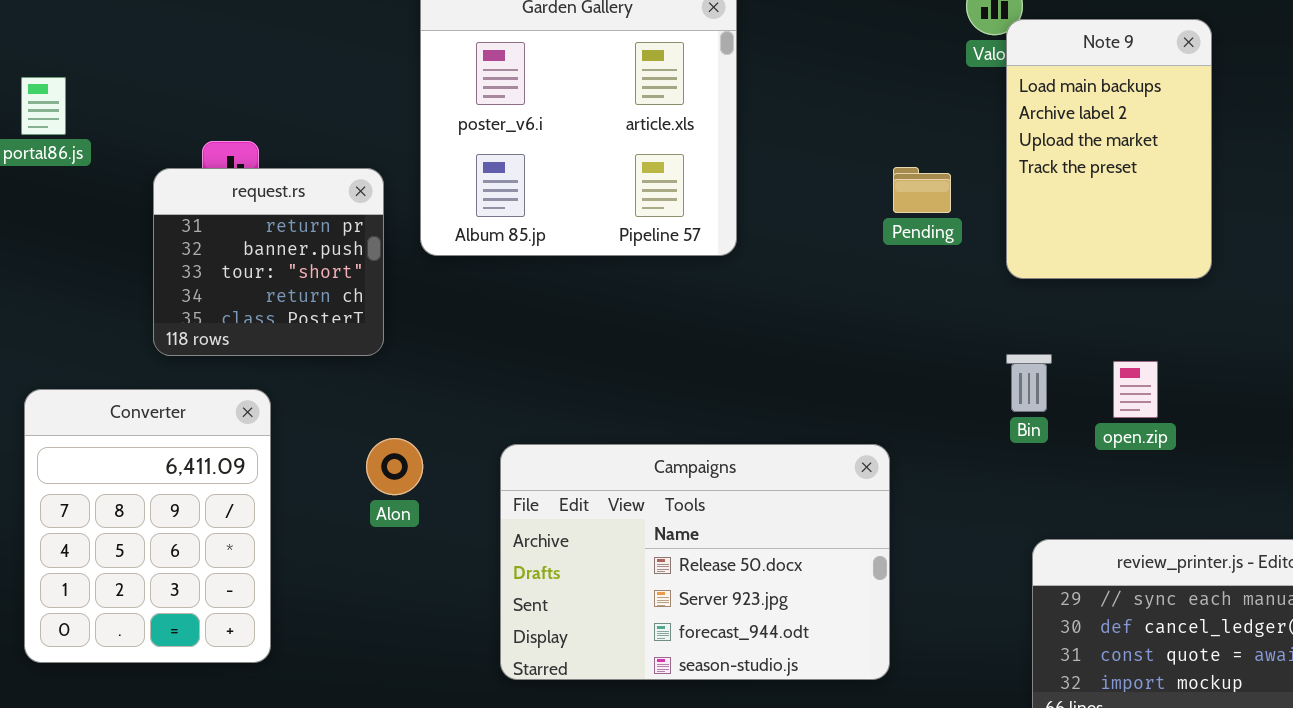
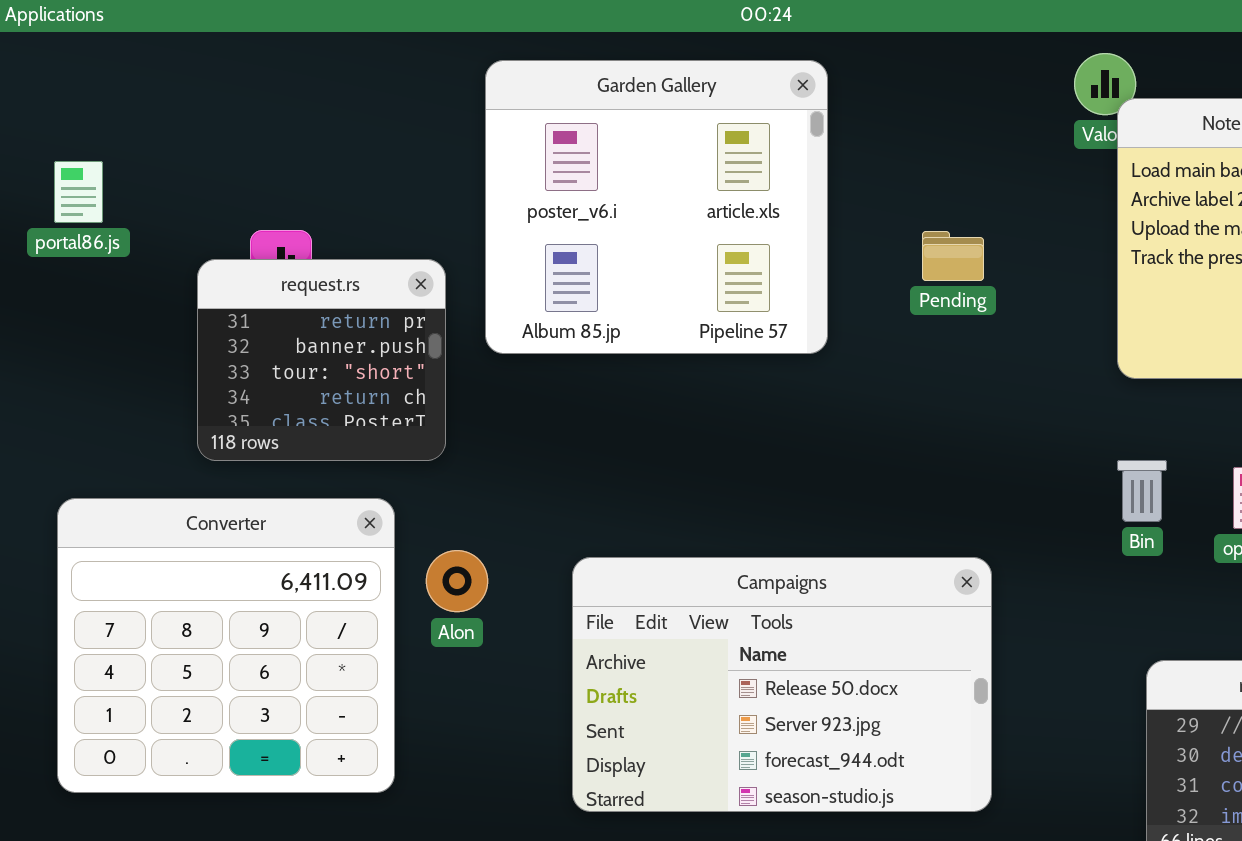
Pending: [893,167,951,213] -> [922,231,984,281], moved
Converter: [24,389,271,663] -> [57,498,395,793], resized

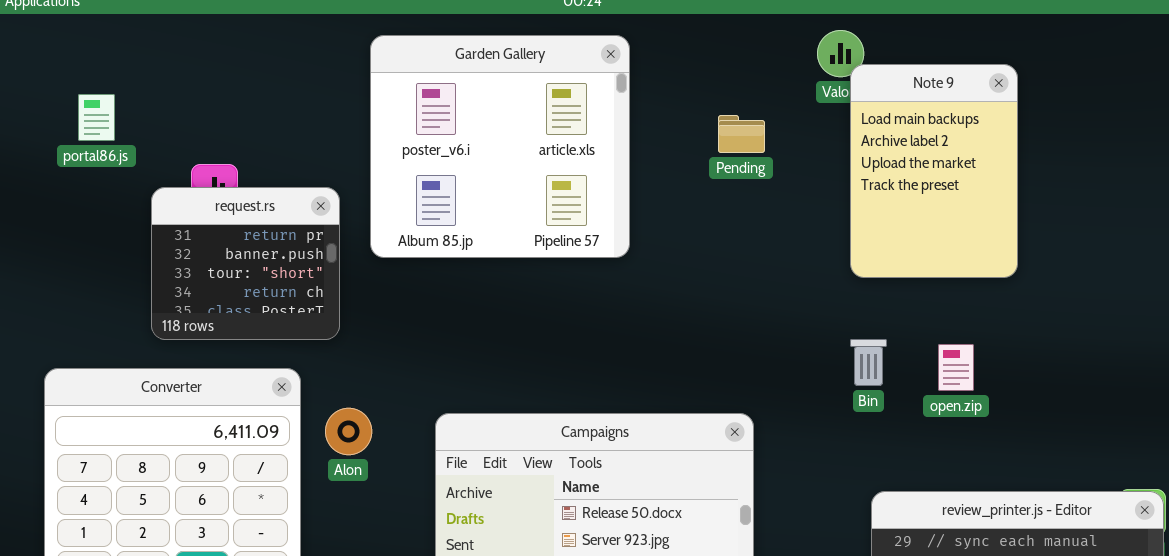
portal86.js: [54,161,103,223] -> [78,94,115,141], moved
Pending: [922,231,984,281] -> [718,115,765,153], moved

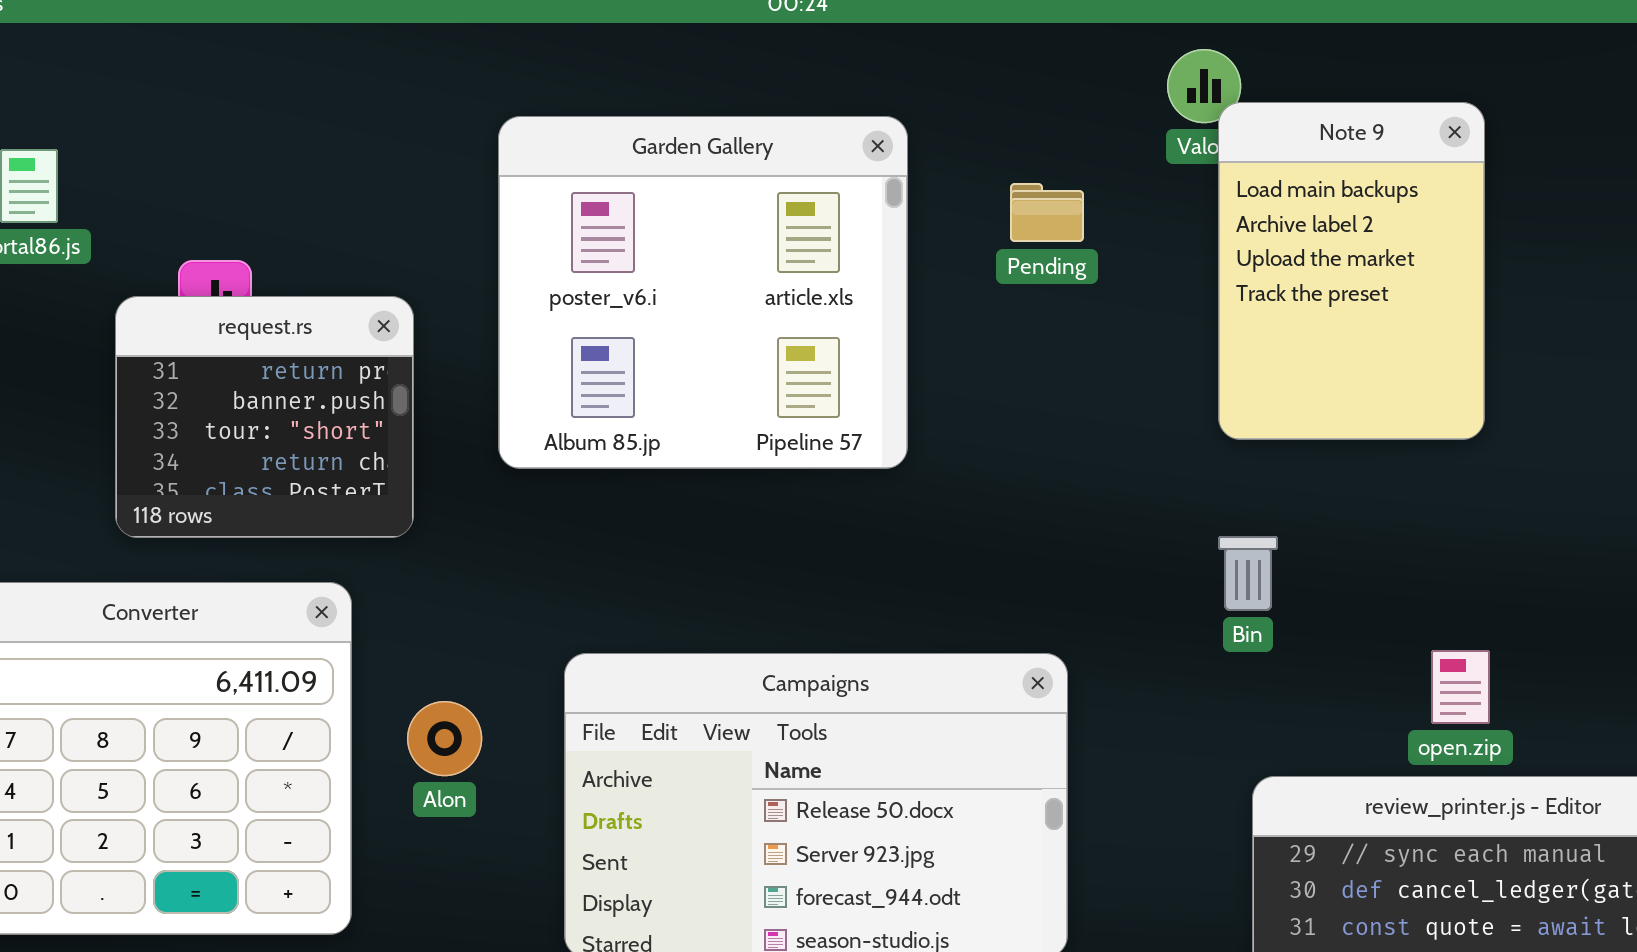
Garden Gallery: [370,35,630,258] -> [498,116,908,469], moved
open.zip: [938,344,974,391] -> [1431,650,1490,724], moved
Alon: [325,408,372,455] -> [407,701,482,776], moved

